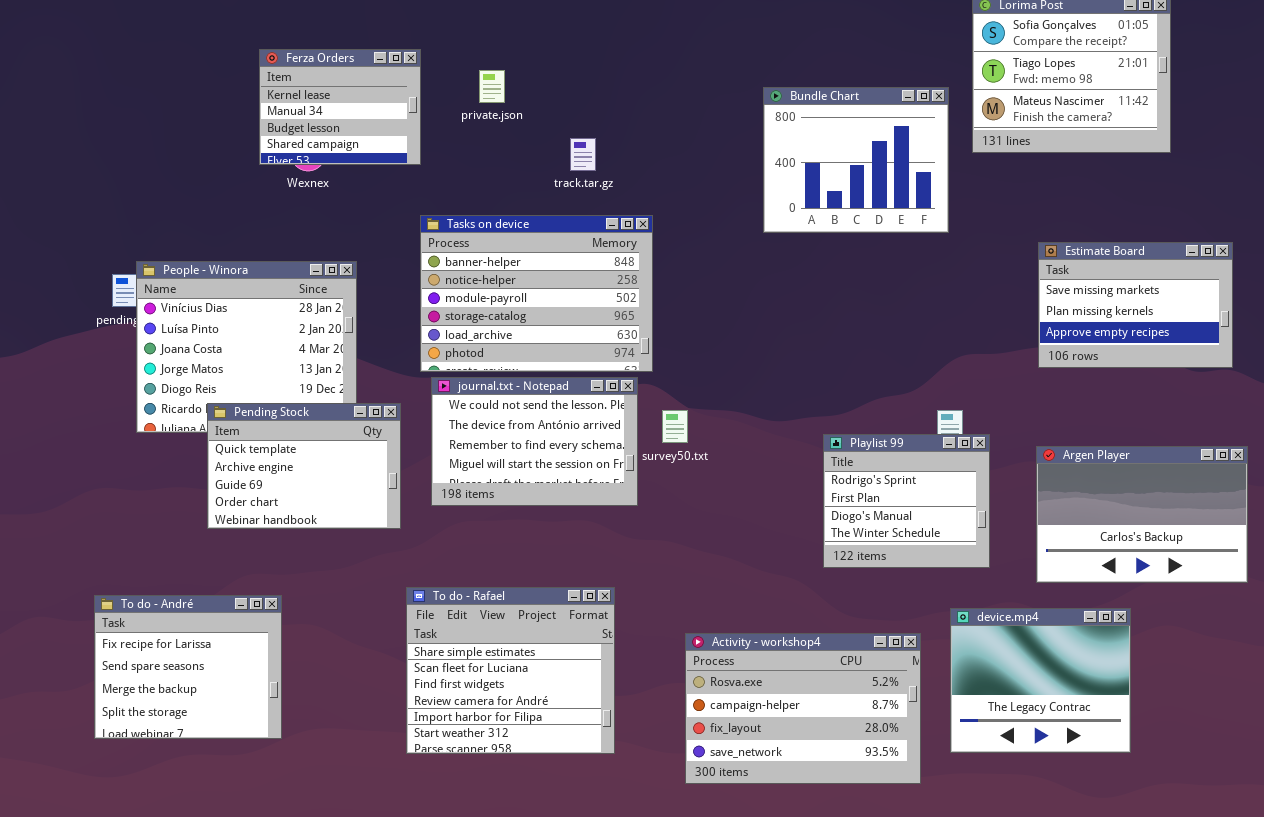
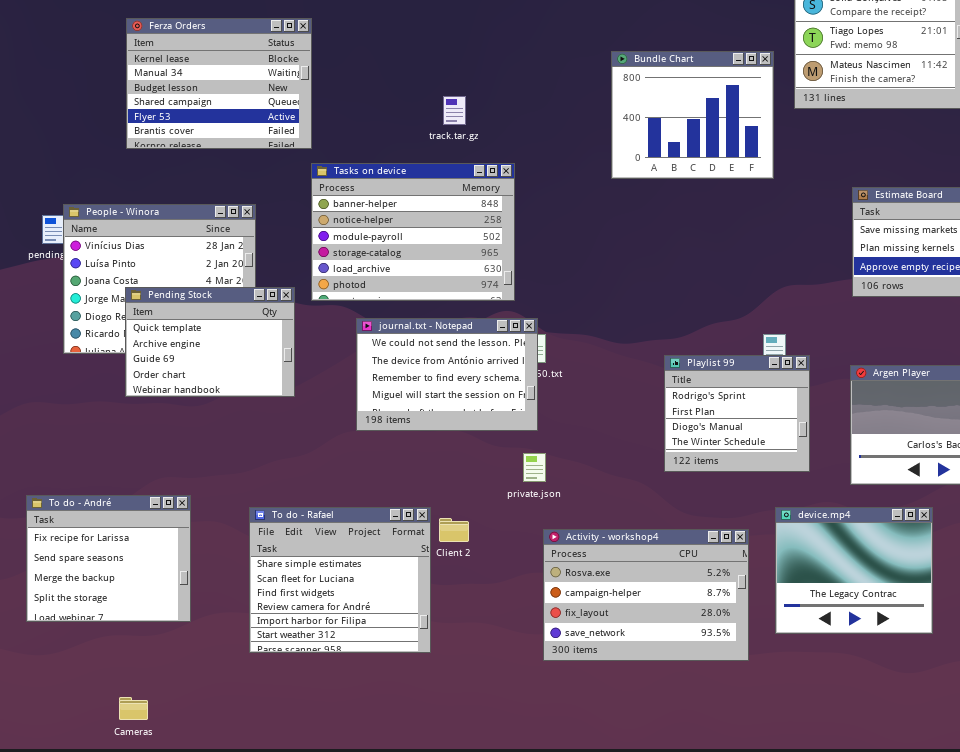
Ferza Orders: [259,49,421,165] -> [126,18,312,149], resized
private.json: [479,70,505,103] -> [523,453,546,482], moved
journal.txt - Notepad: [431,377,638,506] -> [356,318,538,431], moved
Pending Stock: [207,403,401,529] -> [125,287,295,397], moved
To do - Rafael: [406,587,615,754] -> [249,507,431,653], moved

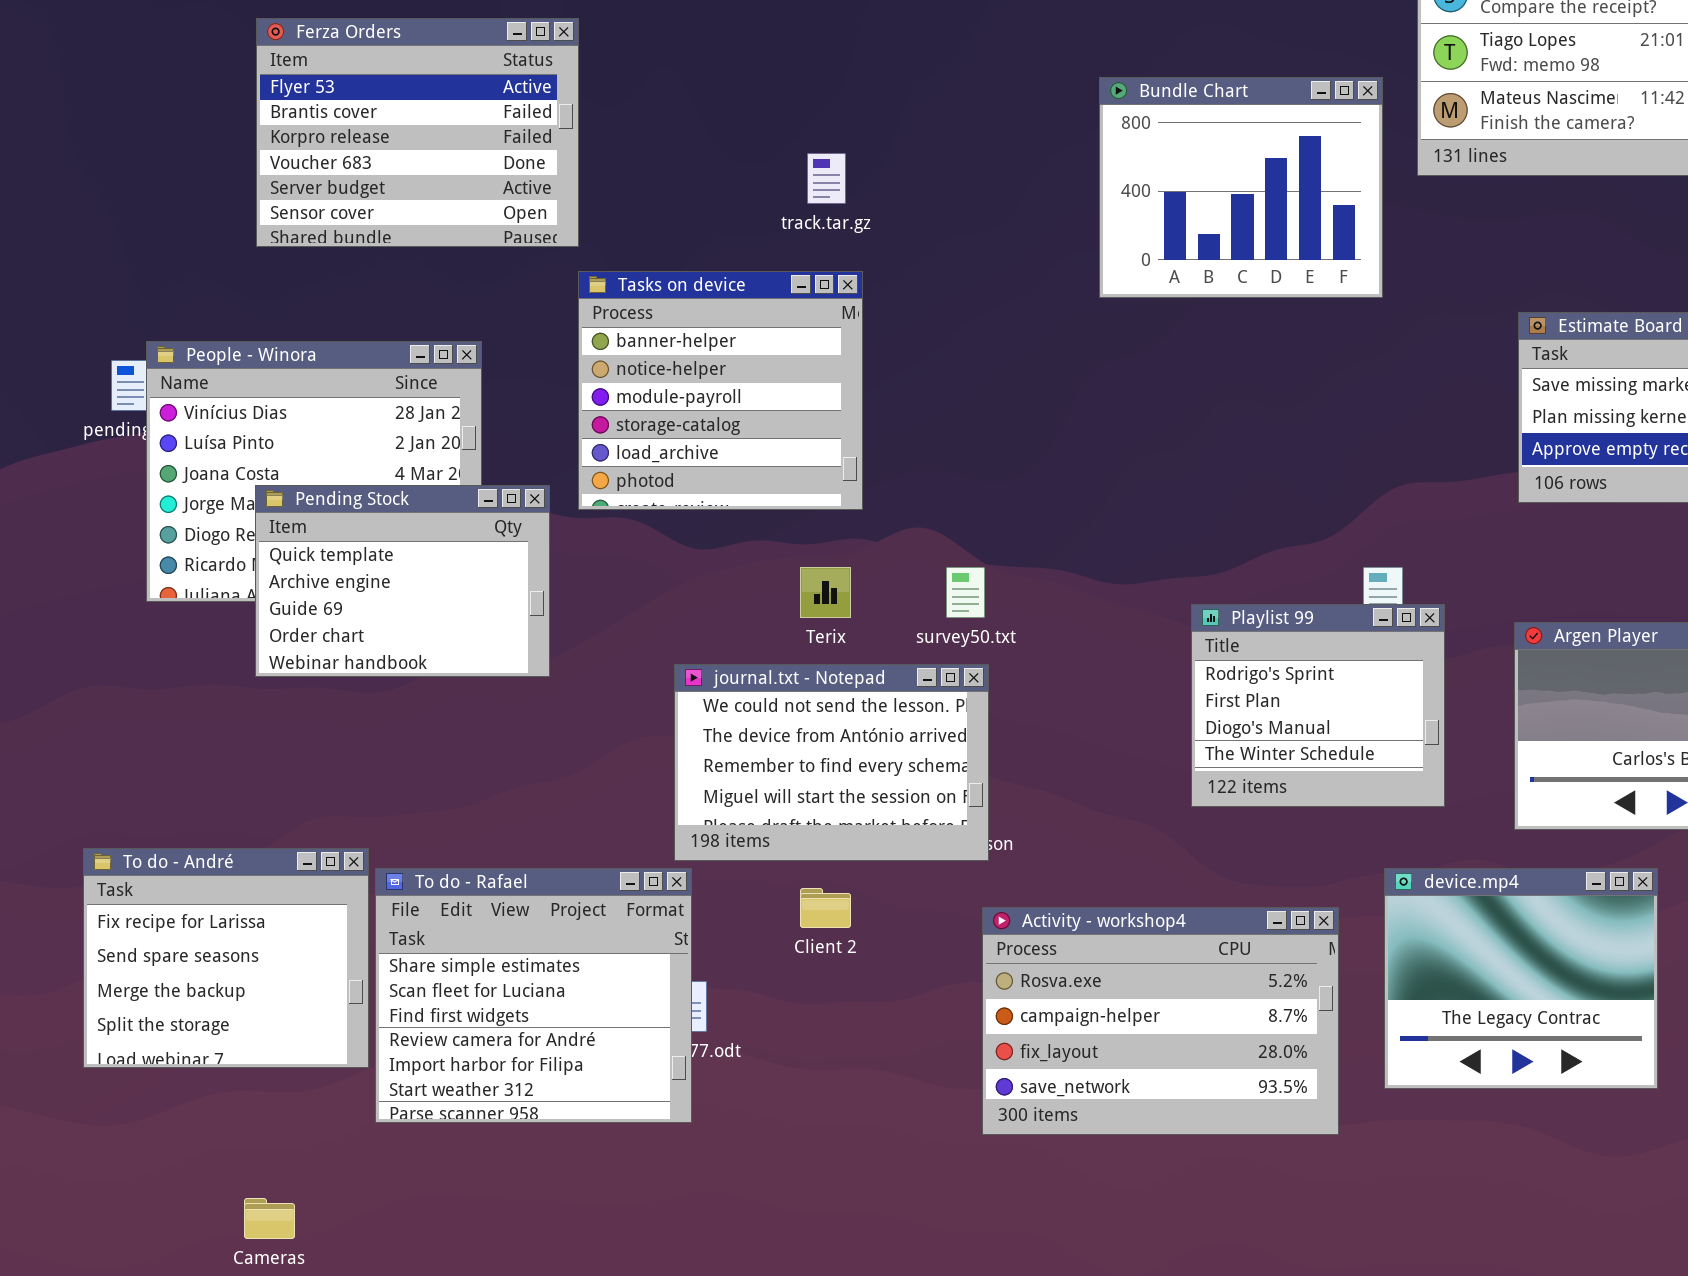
Ferza Orders: [126,18,312,149] -> [256,18,579,247], scrolled down 4 rows
Tasks on device: [311,163,515,301] -> [578,271,863,510], resized
journal.txt - Notepad: [356,318,538,431] -> [674,664,989,861], moved
To do - Rafael: [249,507,431,653] -> [375,868,692,1123], moved

